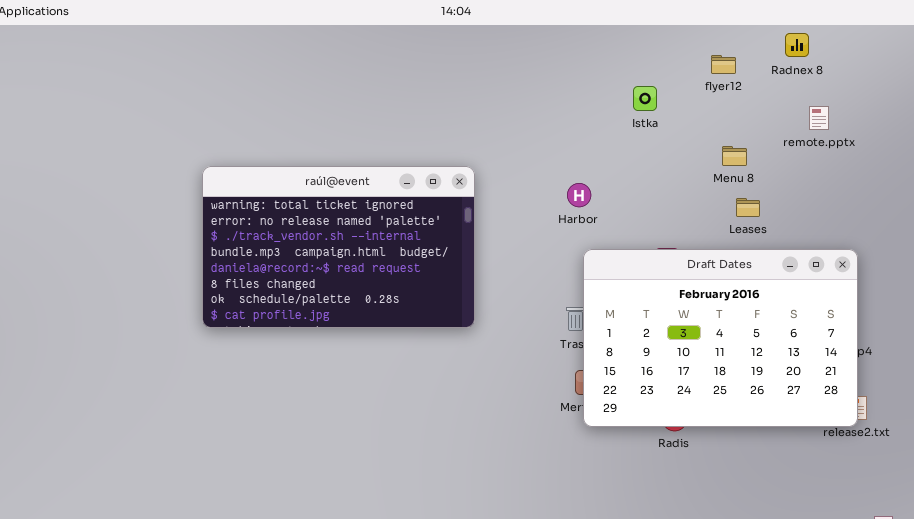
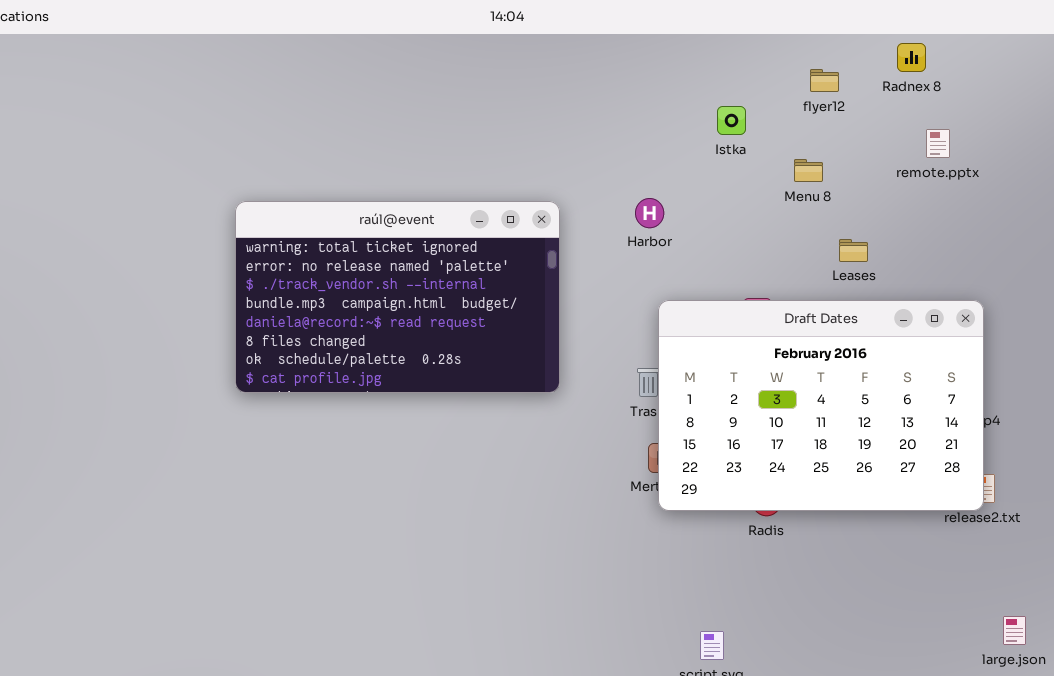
Menu 8: [722,146,747,166] -> [794,159,823,182], moved
raúl@event: [202,166,475,328] -> [235,201,560,393], moved
Harbor: [567,183,591,207] -> [635,198,664,228], moved

